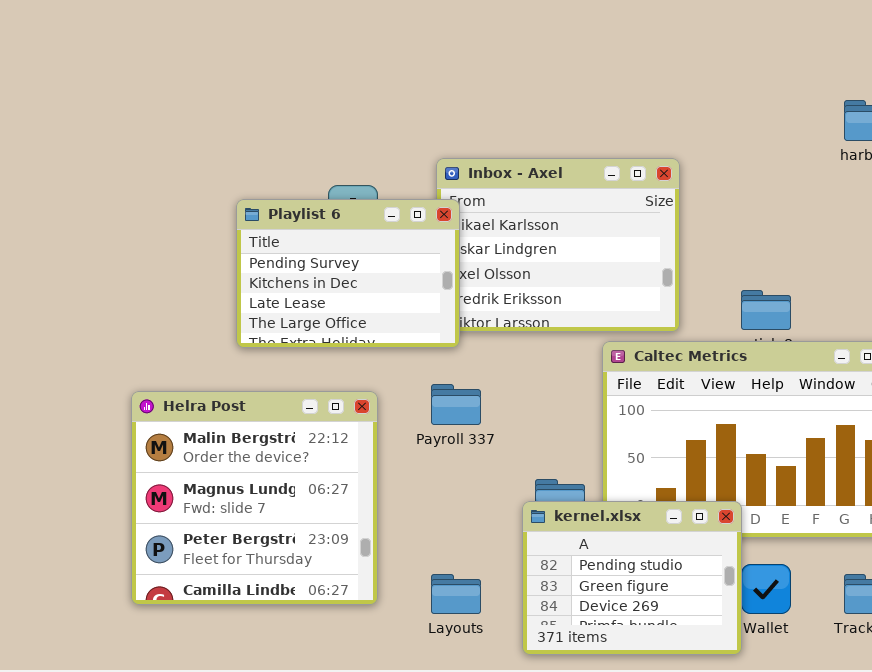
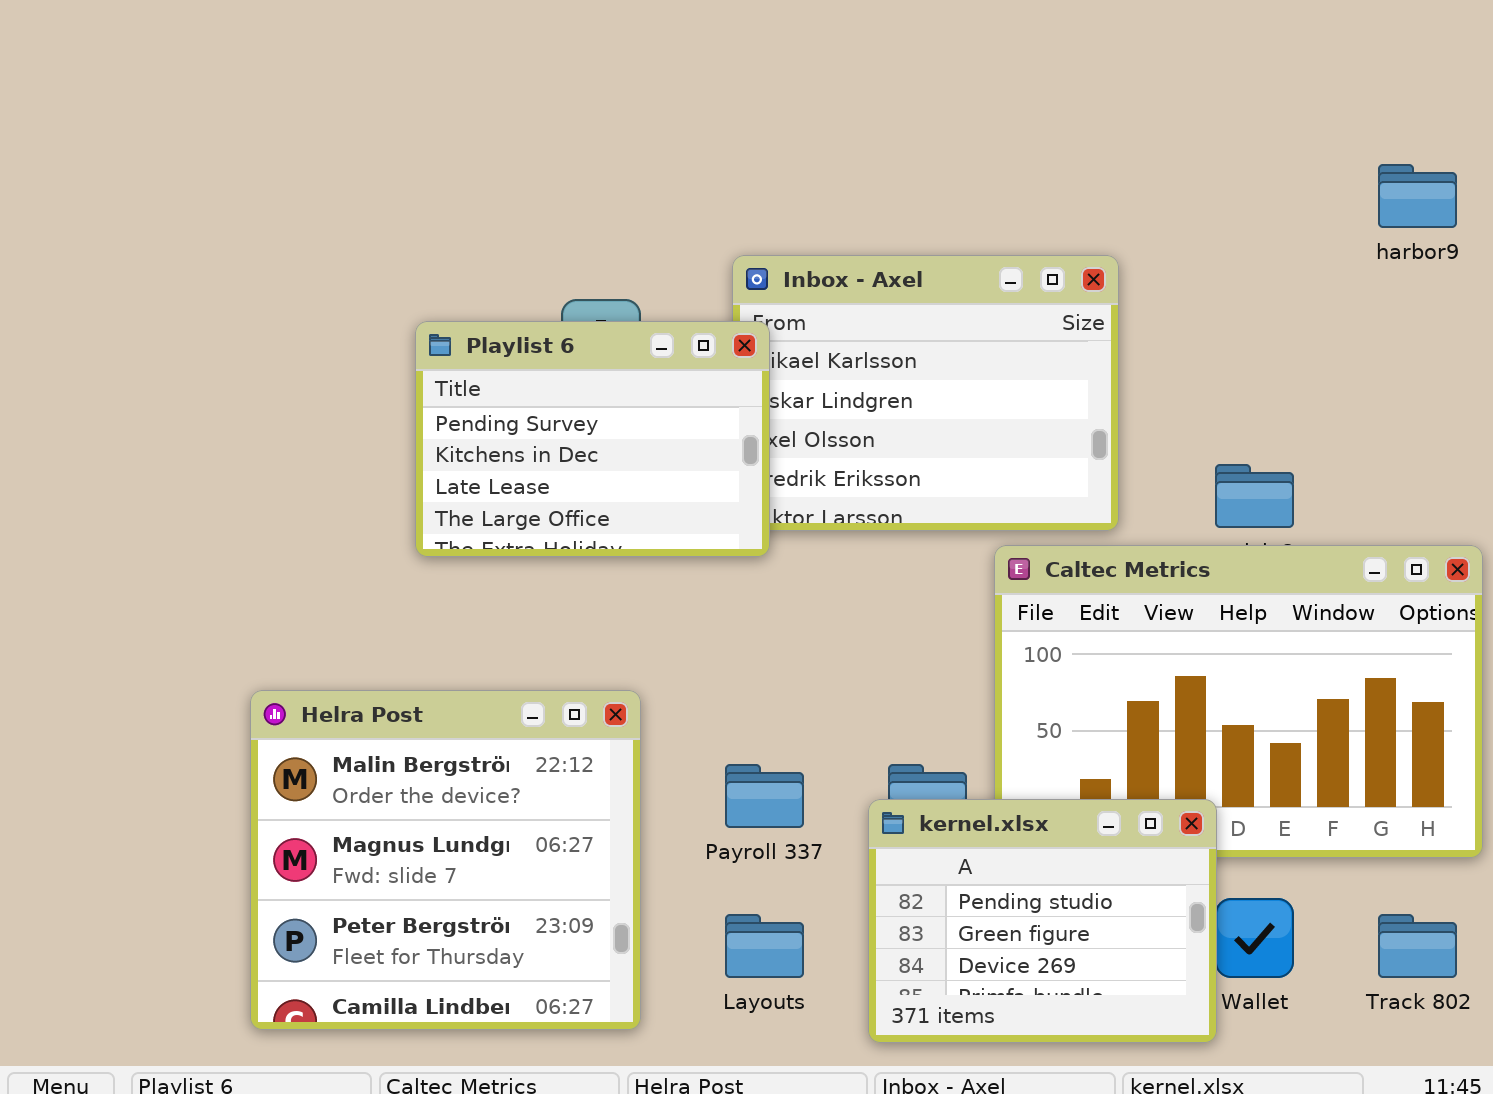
Payroll 337: [431,384,481,425] -> [725,764,804,828], moved
Helra Post: [131,391,378,605] -> [250,690,641,1030], moved

